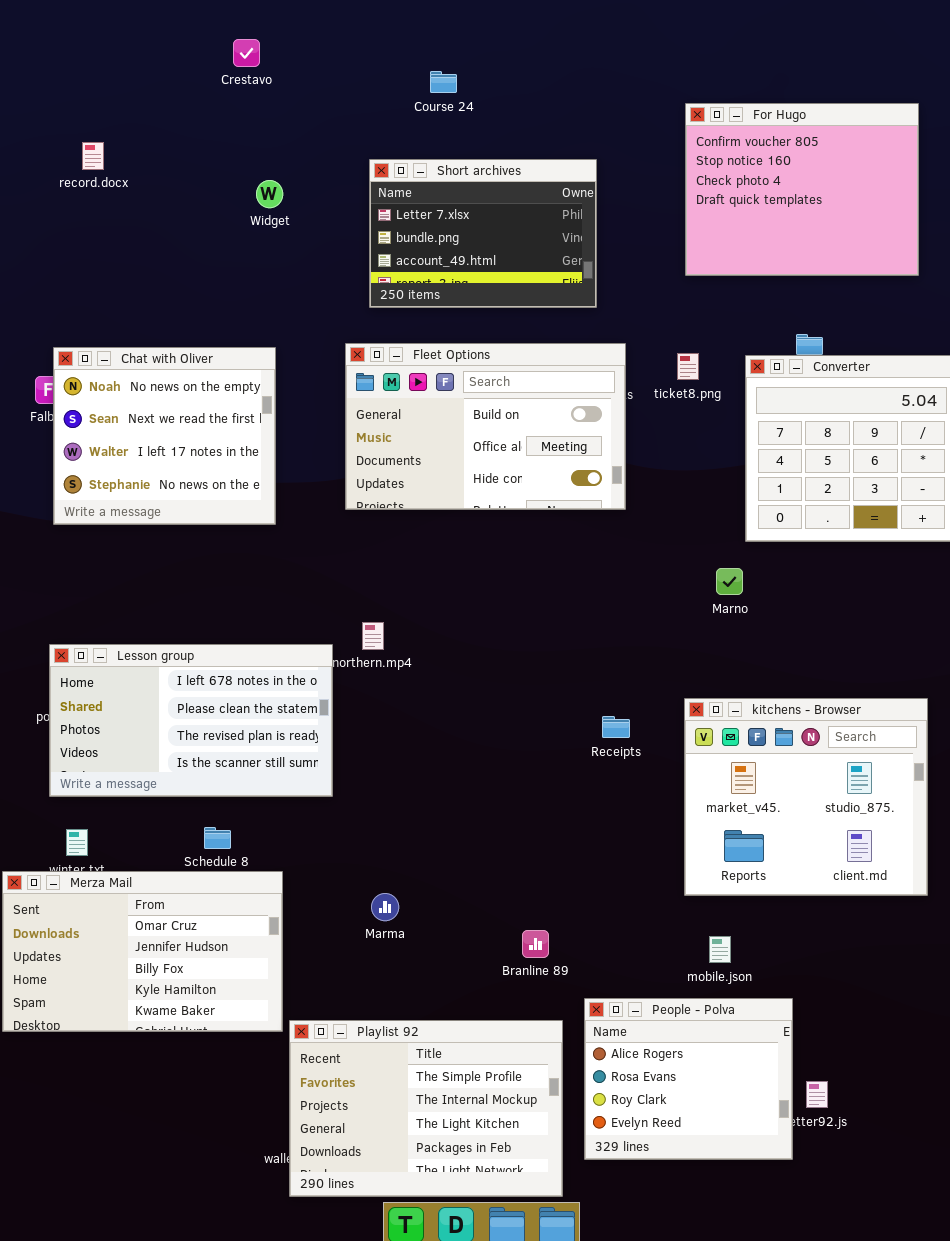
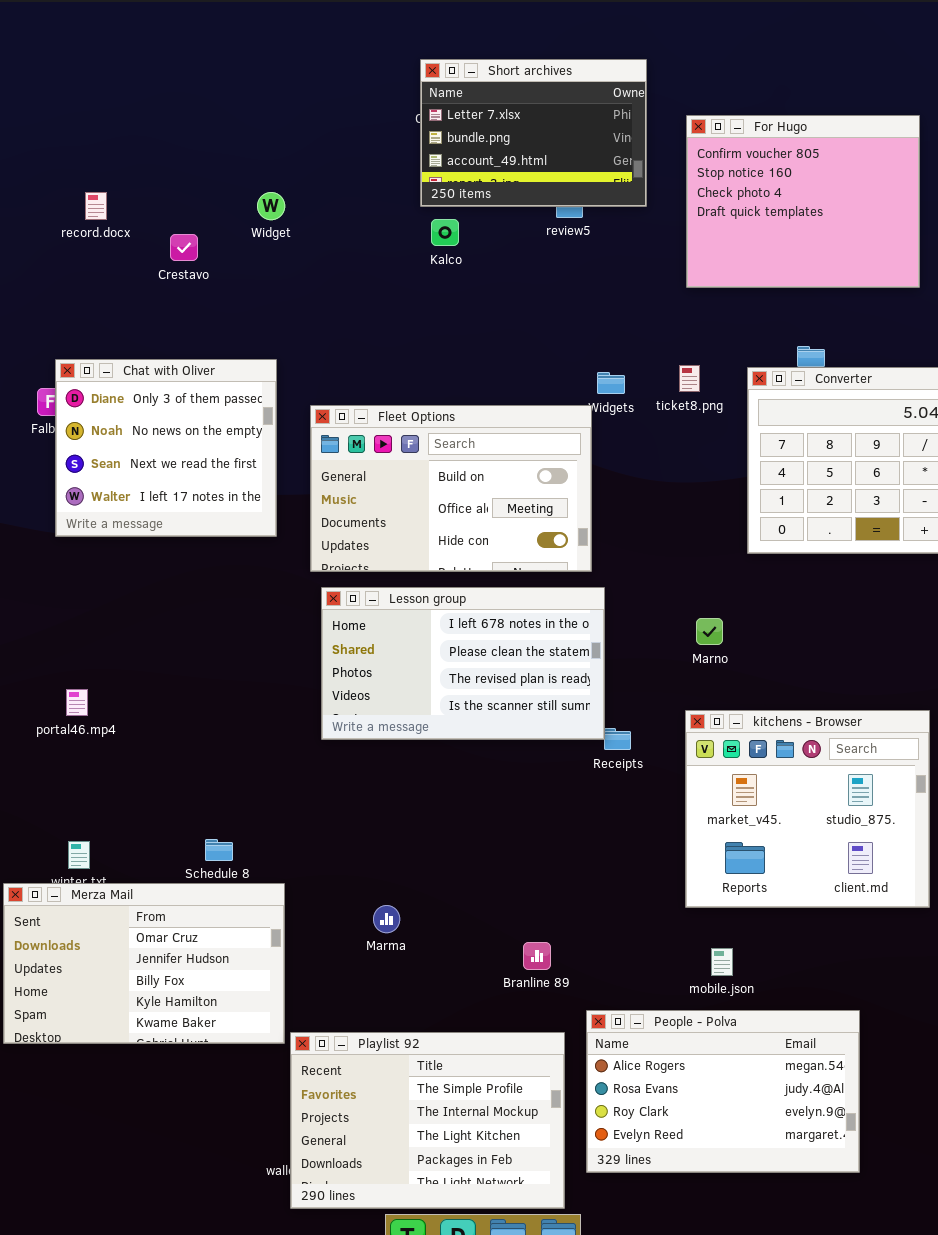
Crestavo: [233,39,260,67] -> [170,234,198,261], moved
record.docx: [82,142,104,170] -> [85,192,107,220], moved
Short archives: [369,159,597,308] -> [420,59,647,207], moved
Fleet Options: [345,343,626,510] -> [310,405,592,572], moved
Chat with Oliver: [53,347,276,525] -> [55,359,277,537], scrolled up 1 row
Marno: [716,568,743,595] -> [696,618,723,645], moved
Lesson group: [49,644,333,797] -> [321,587,605,740], moved
People - Polva: [584,998,793,1160] -> [586,1010,860,1173], resized

